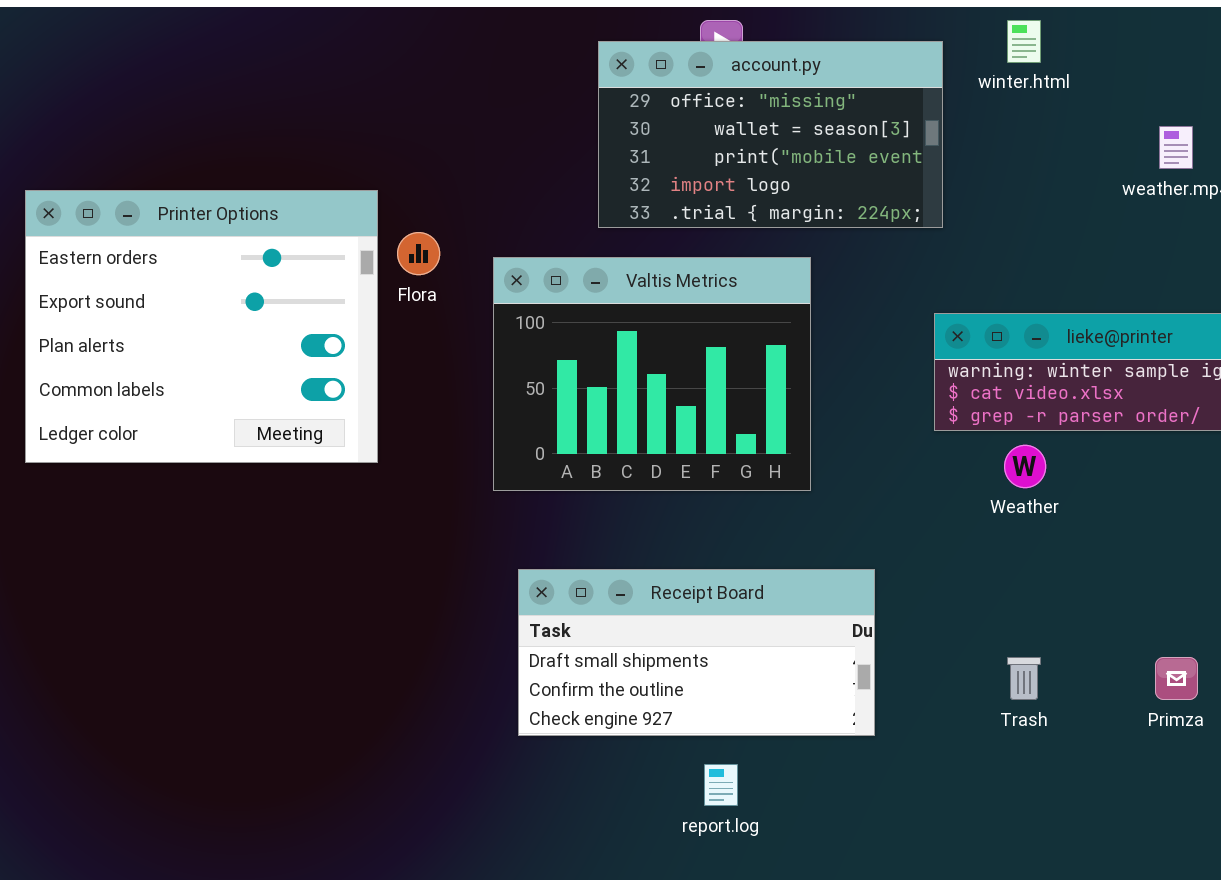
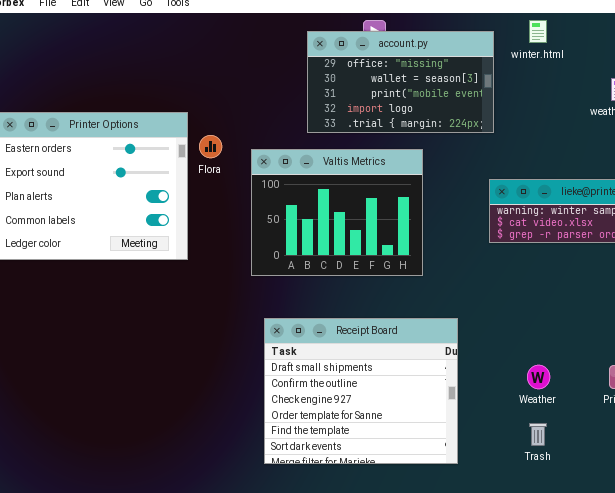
Weather: [1004,445,1046,488] -> [527,365,550,389], moved
Receipt Board: [518,569,875,736] -> [264,318,458,464], resized
Trash: [1007,657,1041,700] -> [529,423,547,446], moved

